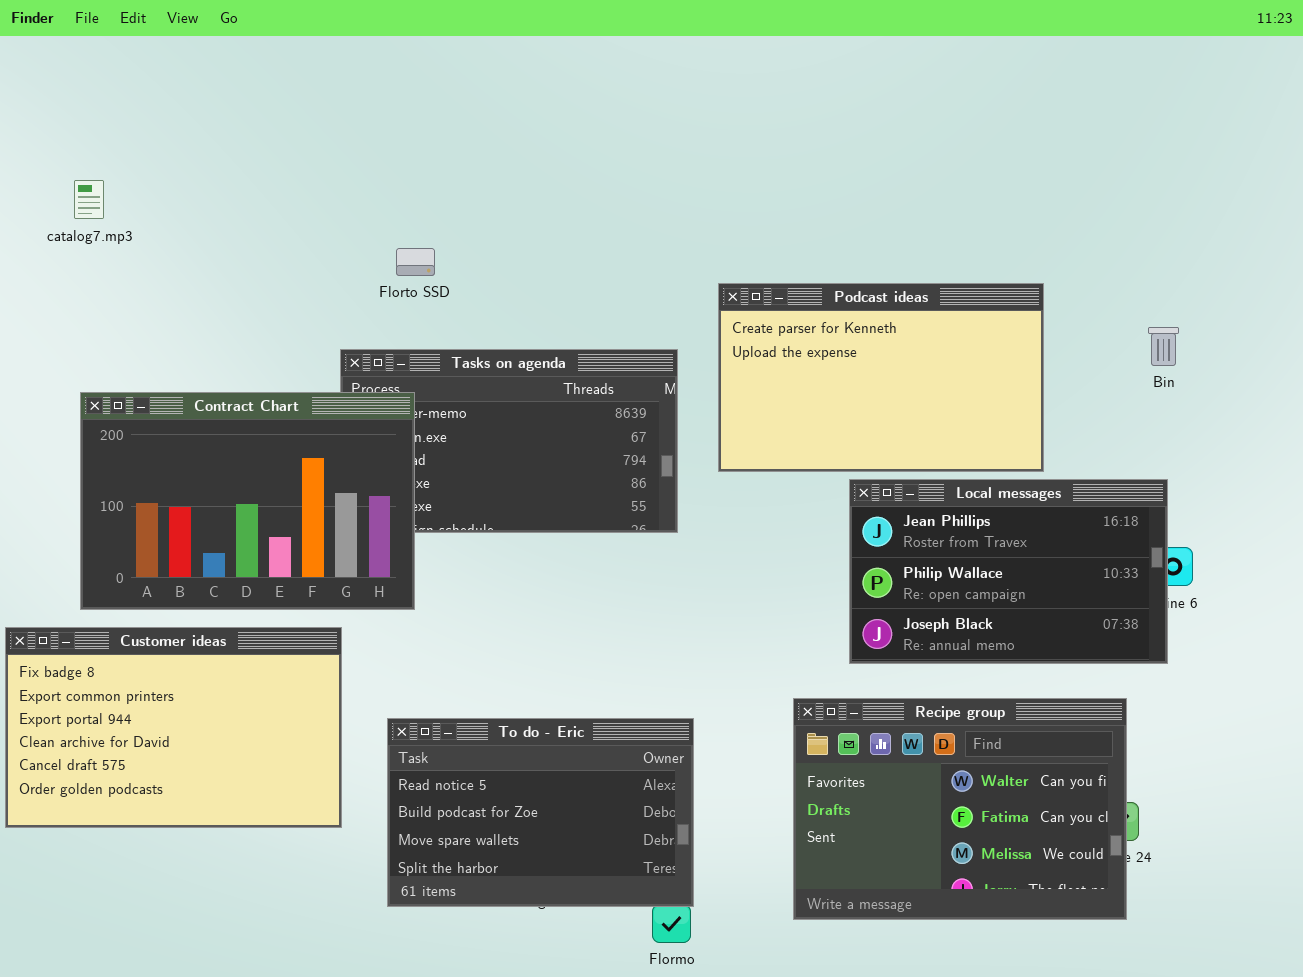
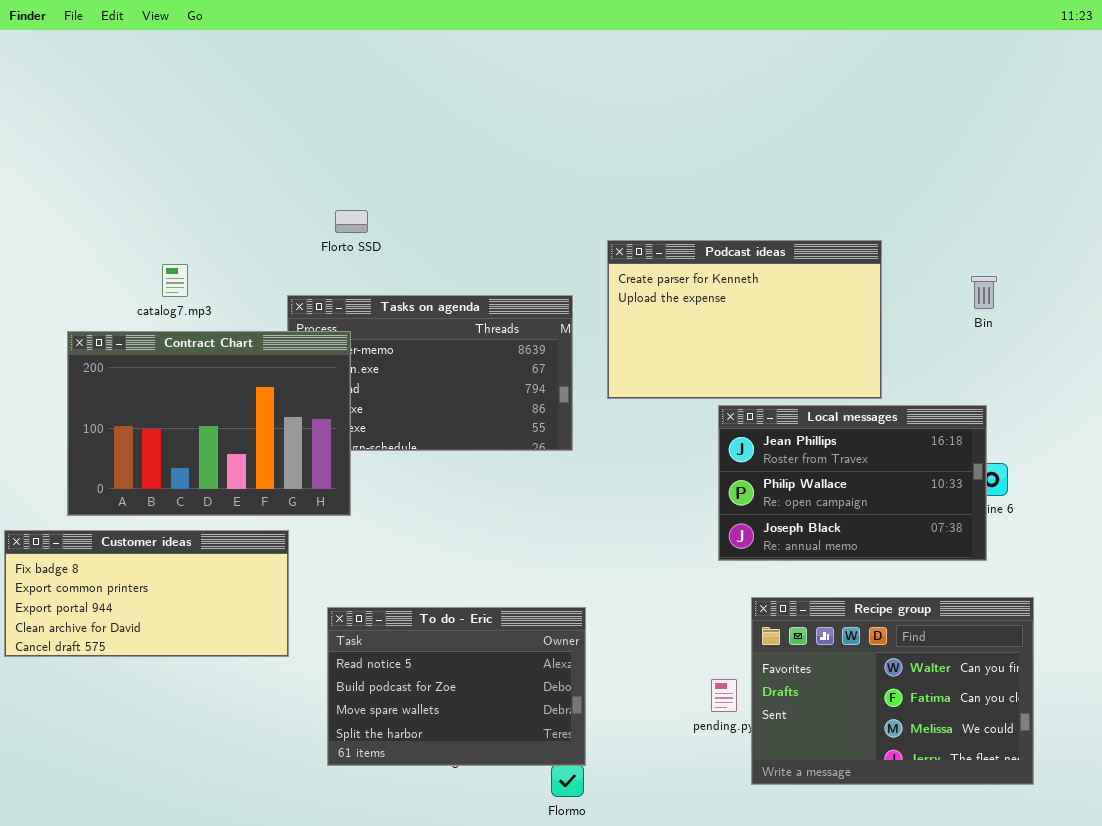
catalog7.mp3: [74,180,104,219] -> [162,264,188,297], moved
Customer ideas: [5,627,342,828] -> [4,530,289,657], resized
Recipe group: [793,698,1127,920] -> [751,597,1034,785], moved

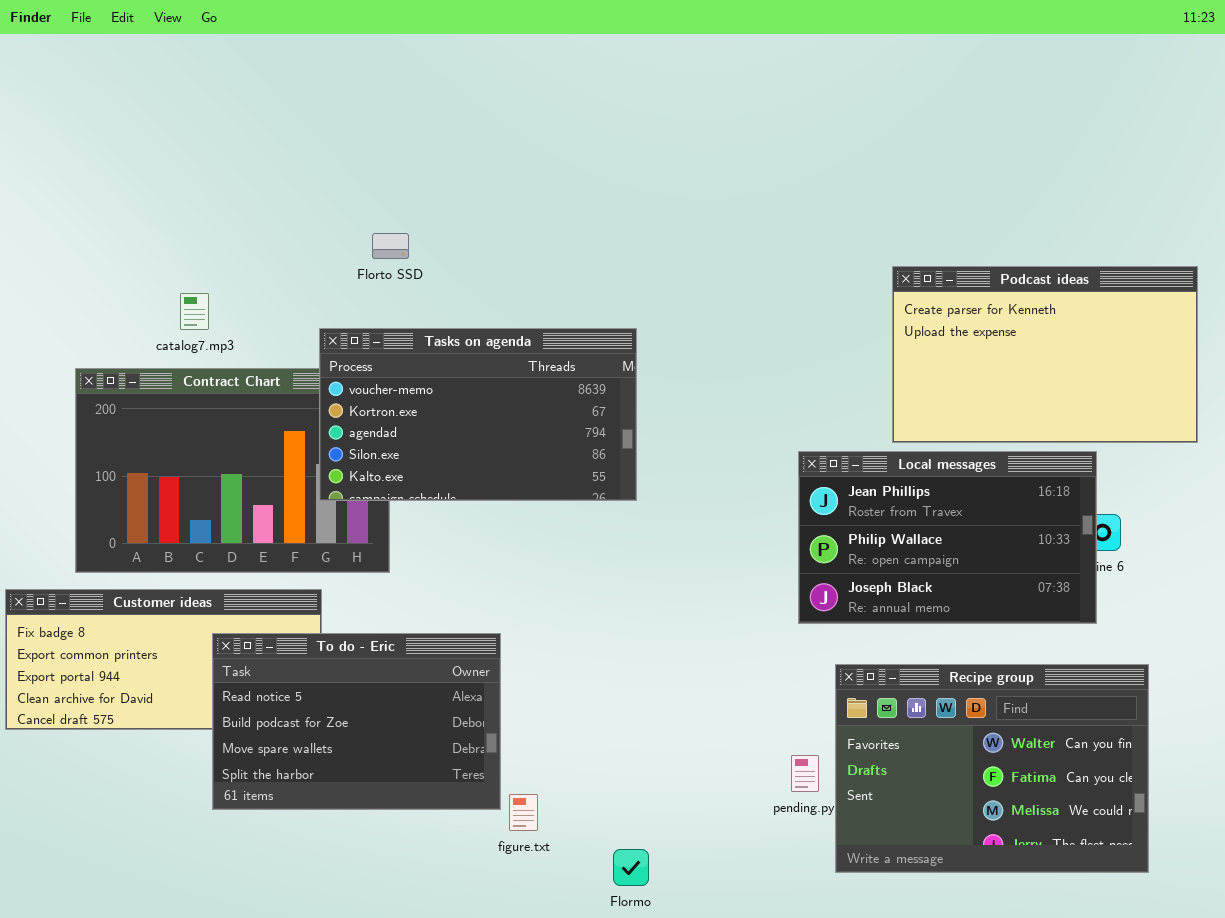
Podcast ideas: [607,240,882,399] -> [892,266,1198,443], moved
Tasks on agenda: [287,295,573,451] -> [319,328,637,501], raised
To do - Eric: [327,607,586,766] -> [212,633,501,810], moved

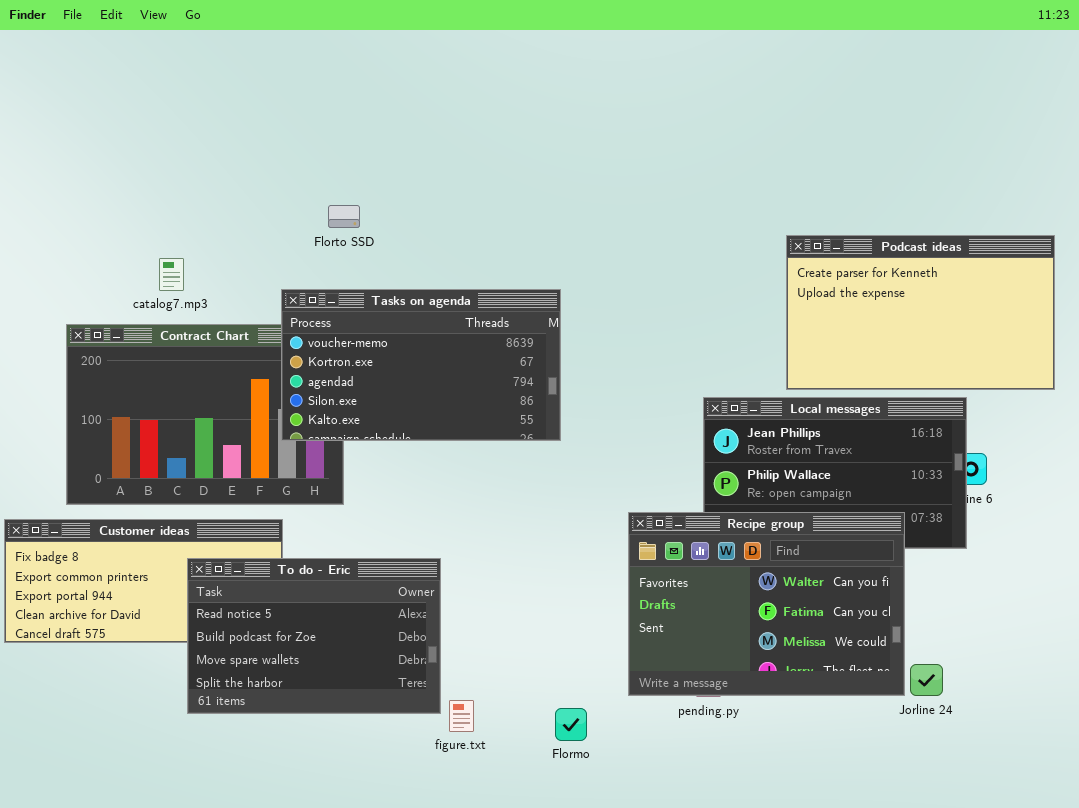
Recipe group: [835,664,1149,873] -> [628,512,905,696], moved
Flormo: [613,849,649,886] -> [555,708,587,741], moved

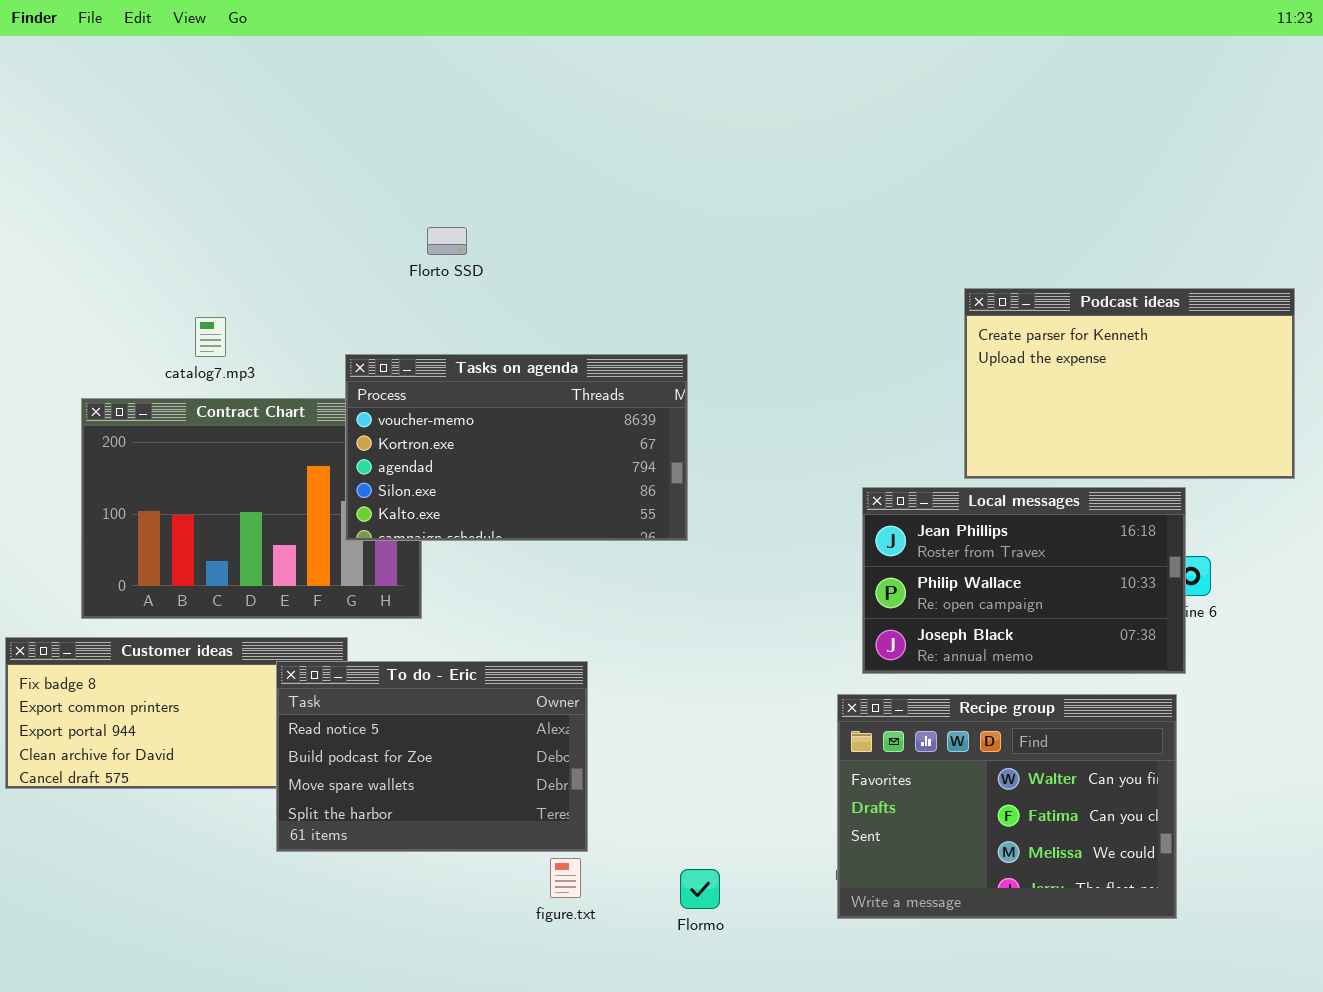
Florto SSD: [328,205,360,228] -> [427,227,467,255], moved
Recipe group: [628,512,905,696] -> [837,694,1177,919], moved
To do - Eric: [187,558,441,714] -> [276,661,588,852], moved

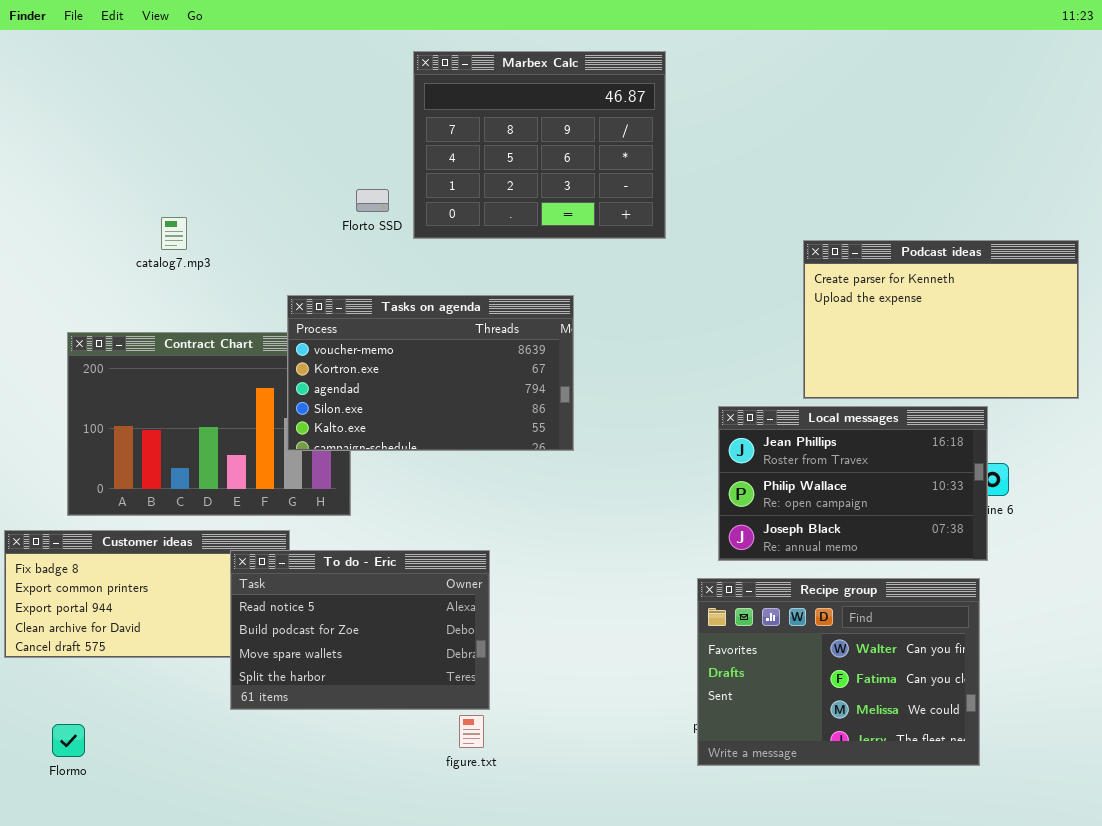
Marbex Calc: none -> [413,51,666,239], opened
catalog7.mp3: [195,317,226,357] -> [161,217,187,250], moved
Flormo: [680,869,720,909] -> [52,724,85,757], moved

